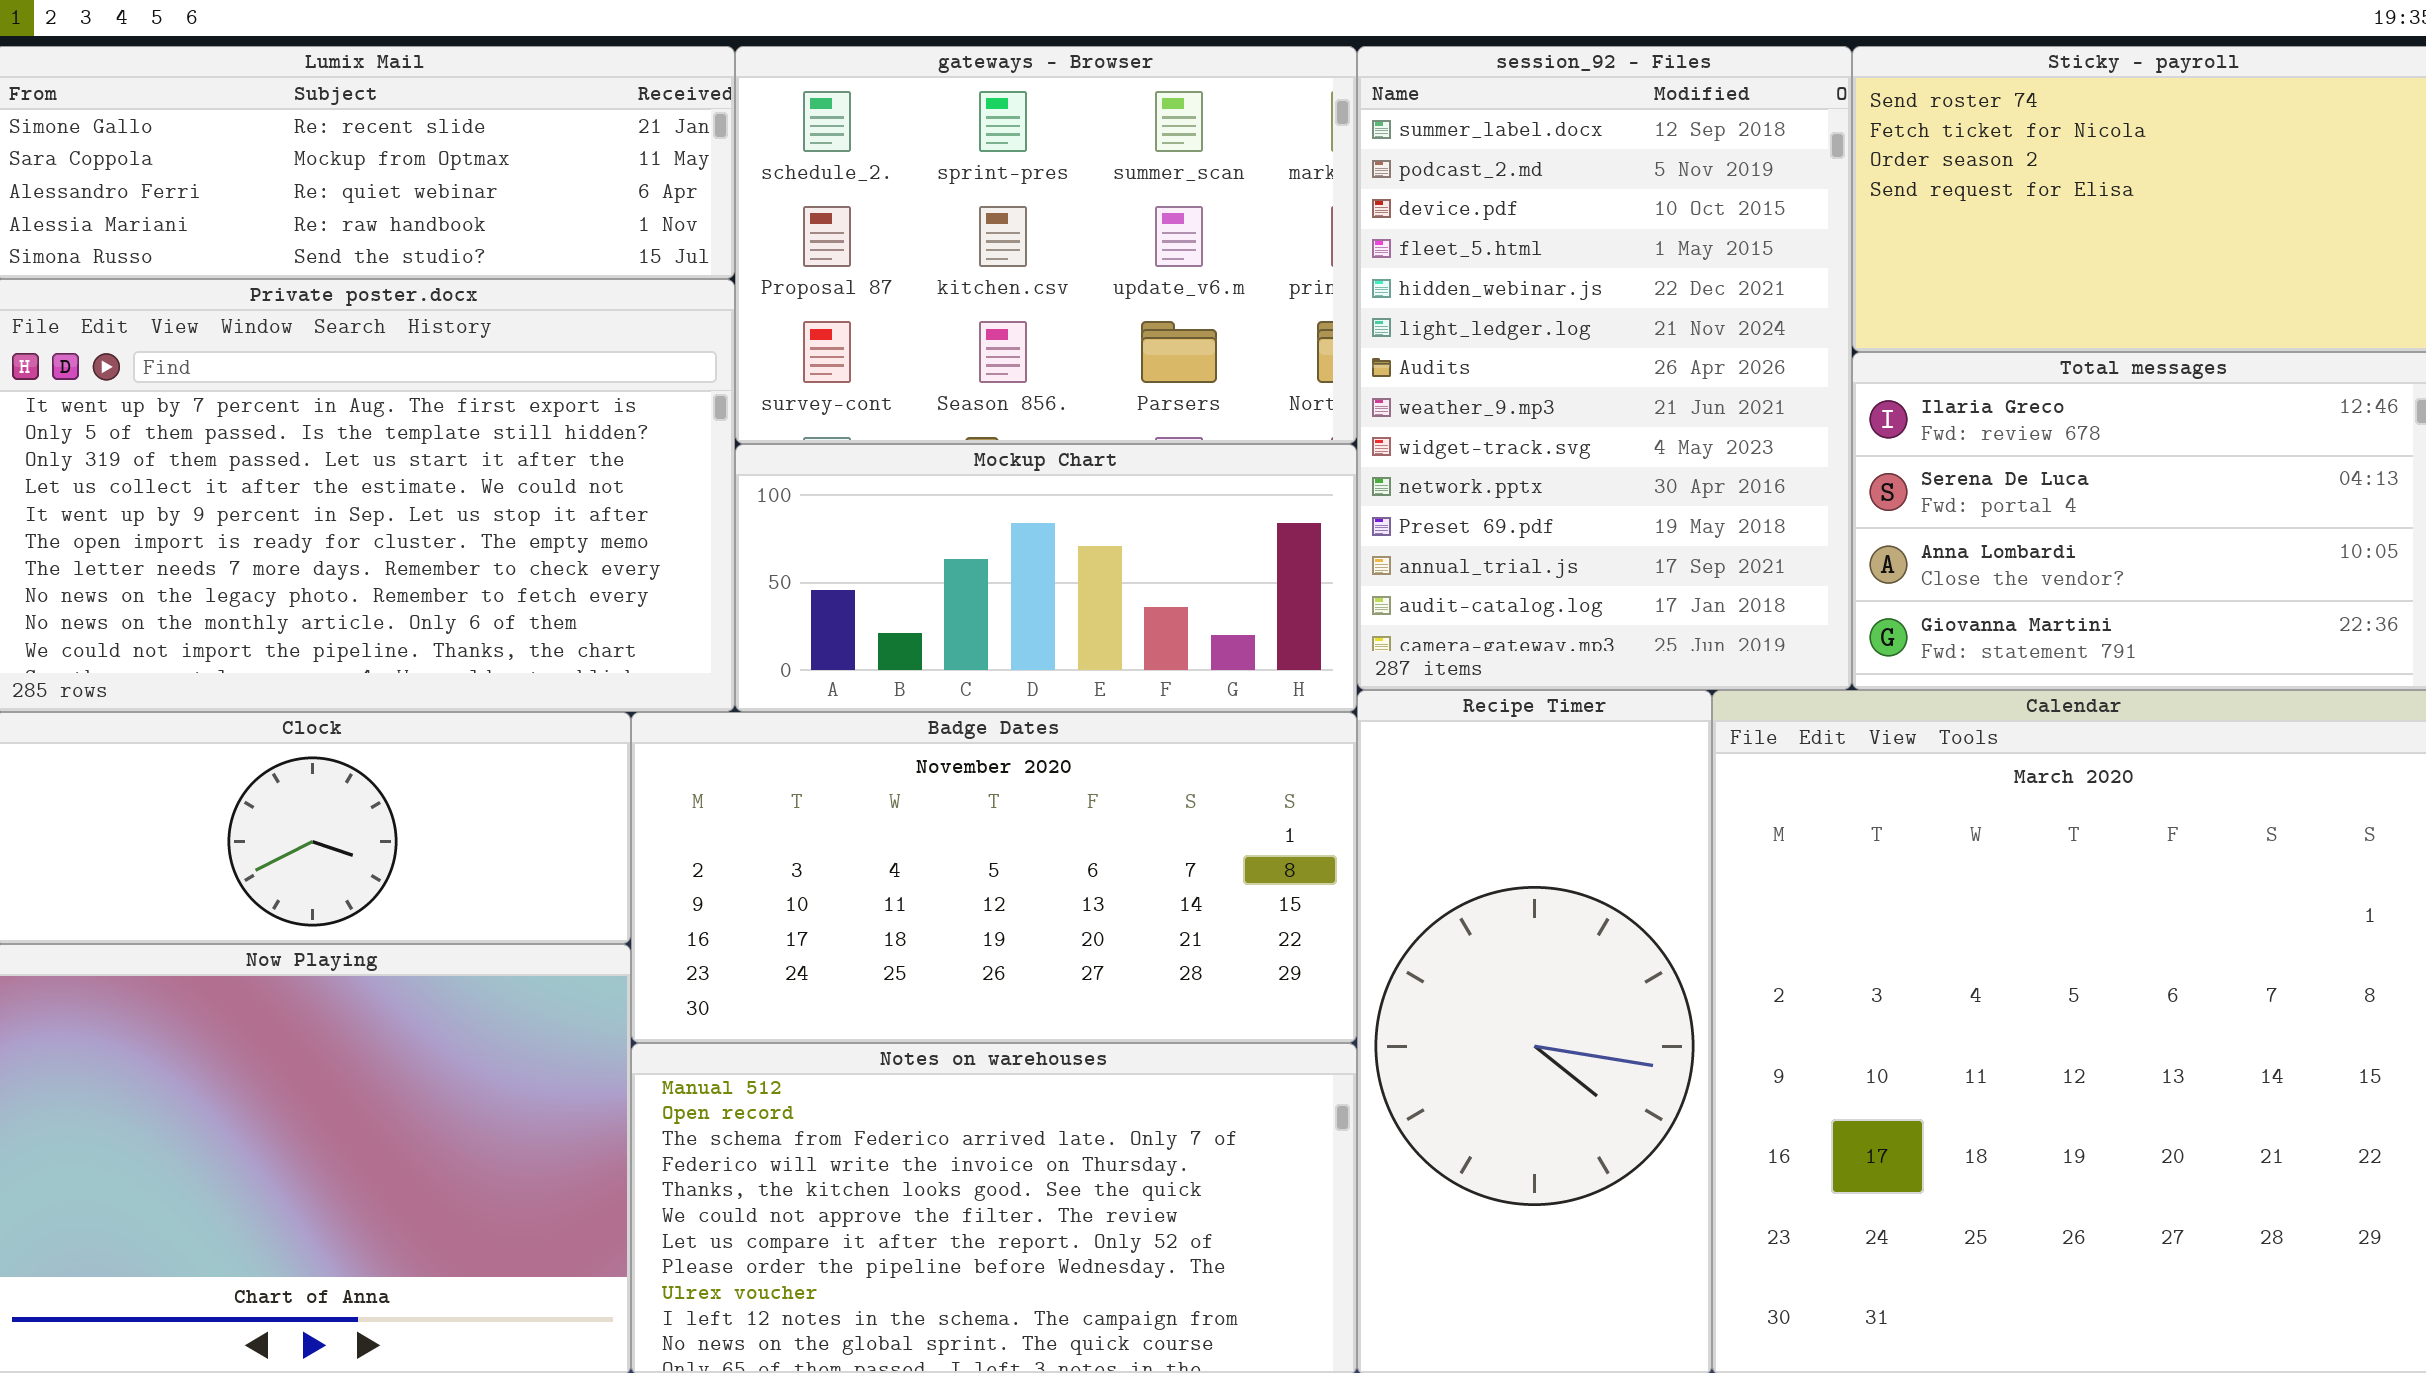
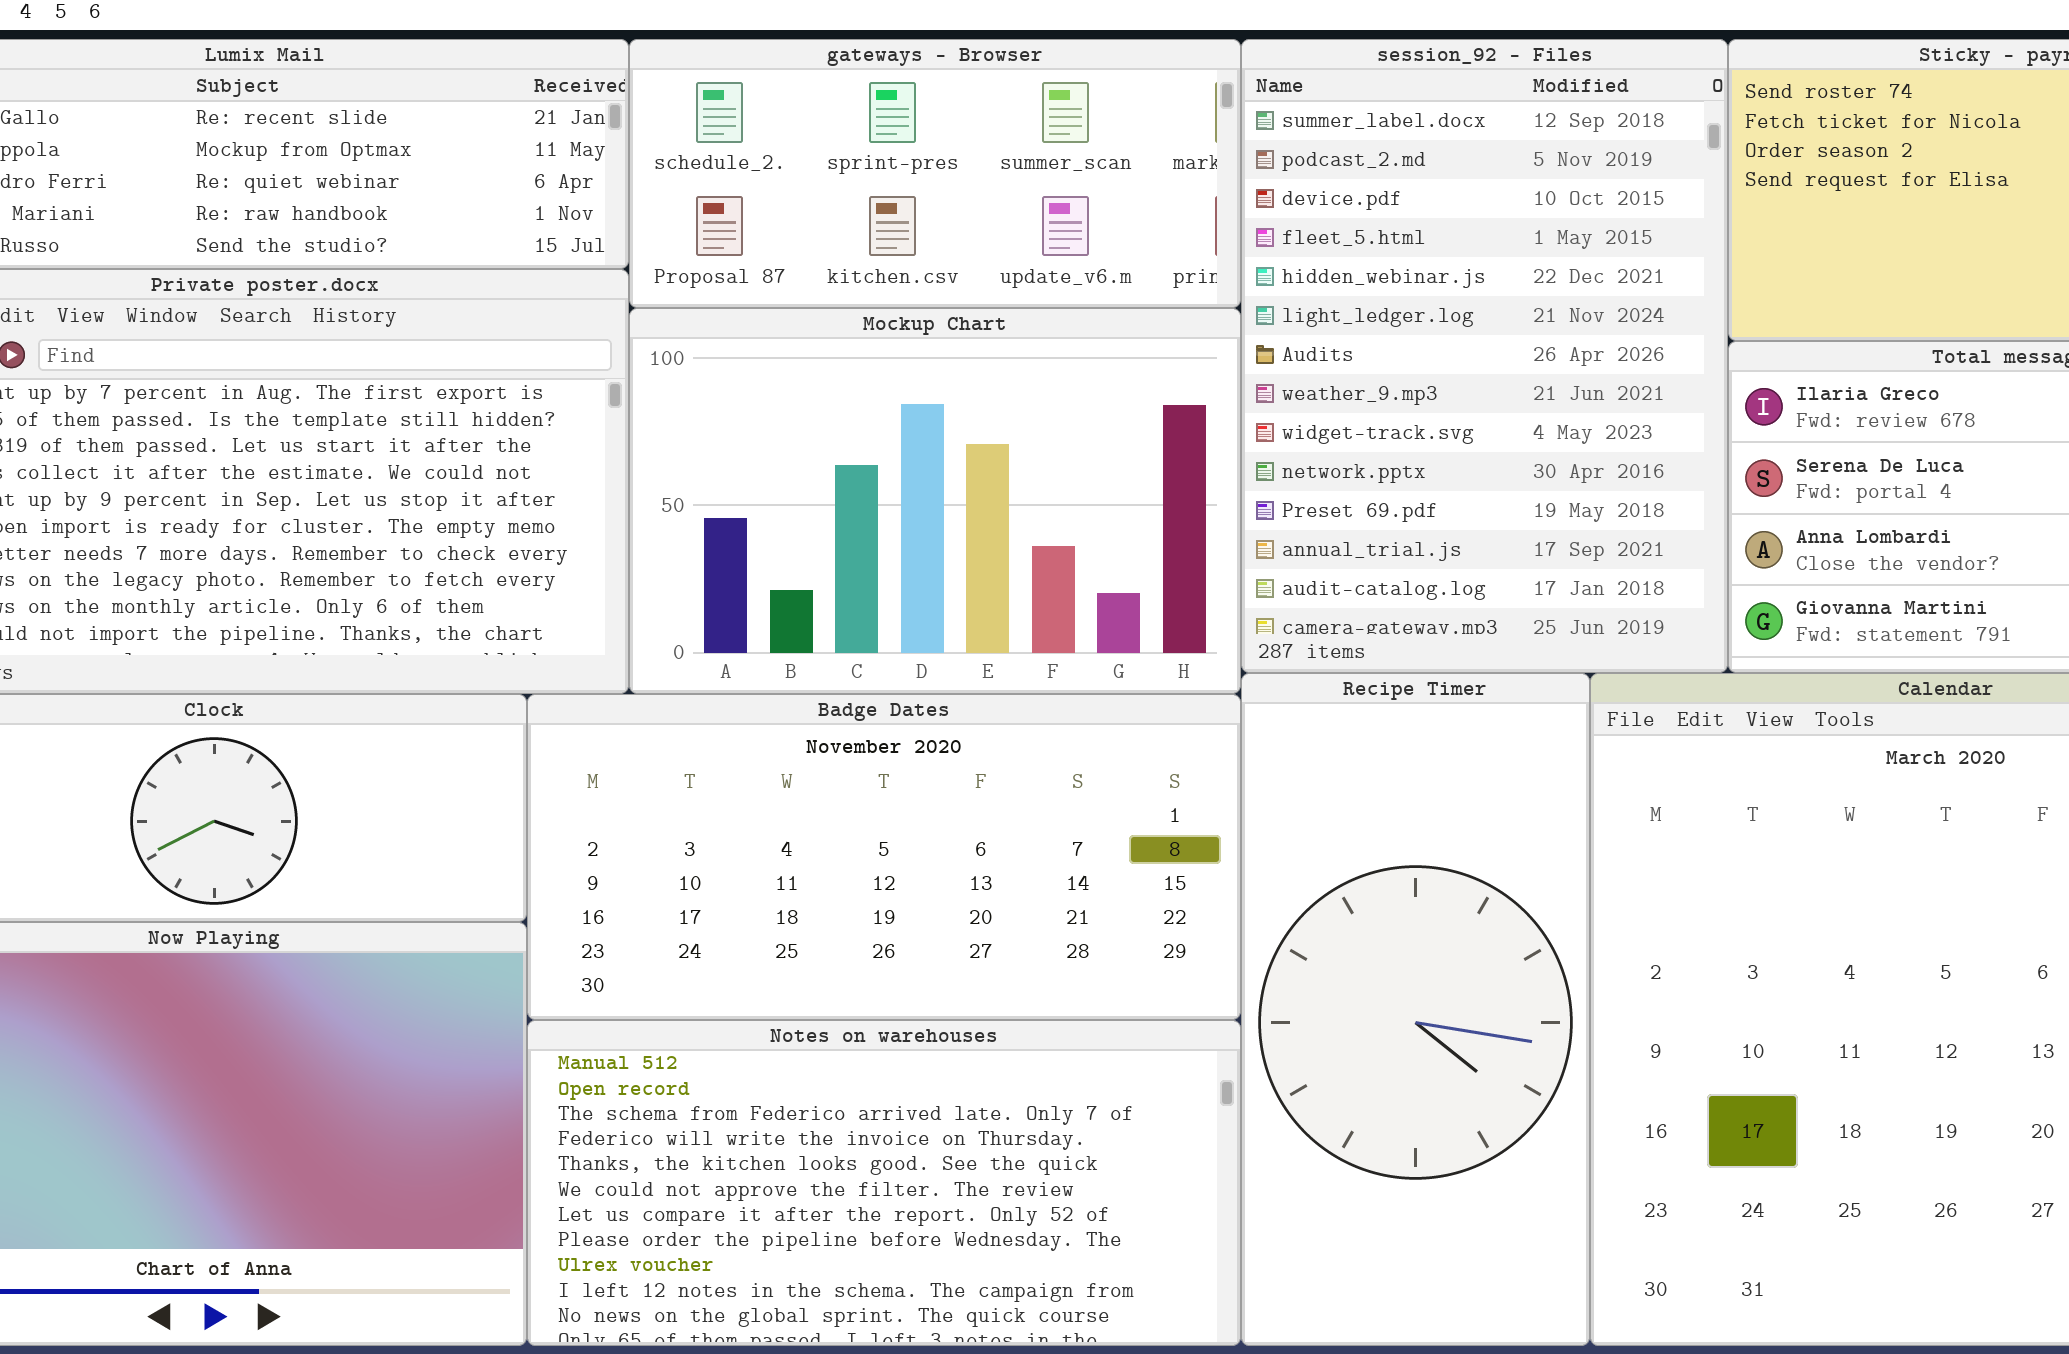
gateways - Browser: [735,46,1357,444] -> [629,39,1241,308], resized
Mockup Chart: [735,444,1357,712] -> [629,308,1241,694], resized

